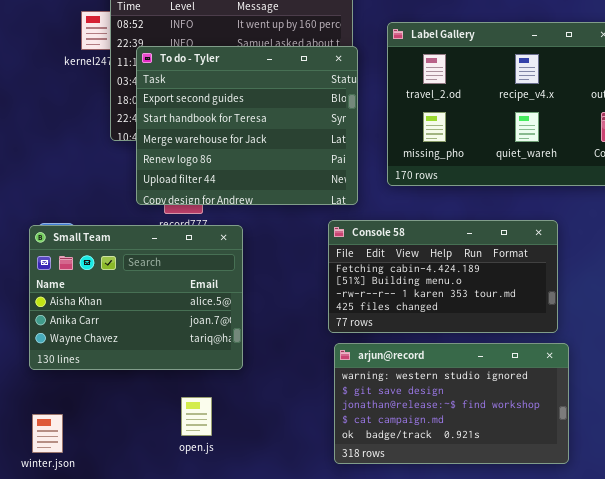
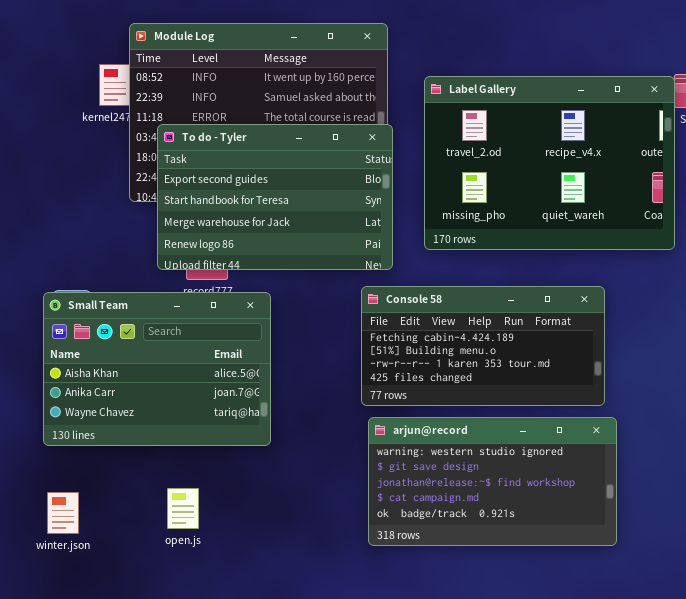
To do - Tyler: [136,46,358,205] -> [157,124,393,270], resized
open.js: [181,397,212,436] -> [167,488,199,529], moved

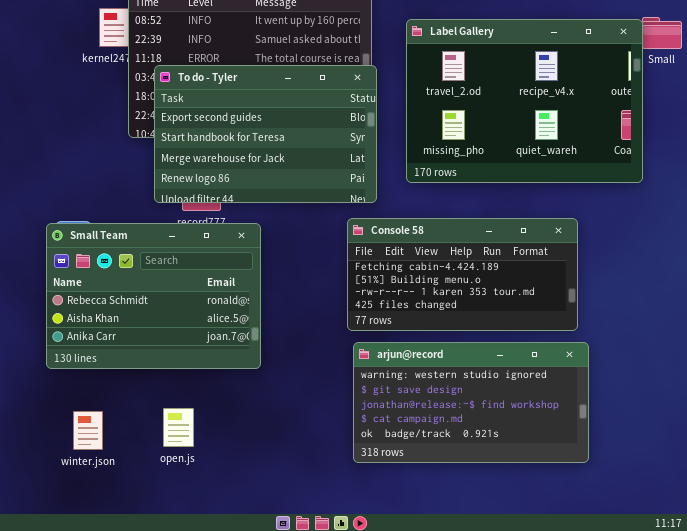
Small Team: [43,292,271,446] -> [46,223,261,369], scrolled up 1 row
winter.json: [47,492,79,534] -> [73,411,103,450], moved

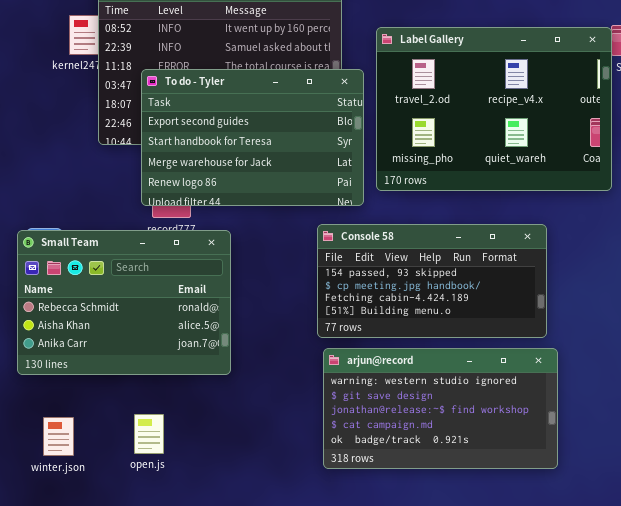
To do - Tyler: [154,65,377,203] -> [141,69,364,206], moved
Console 58: [347,218,578,331] -> [317,224,547,338], scrolled up 2 rows

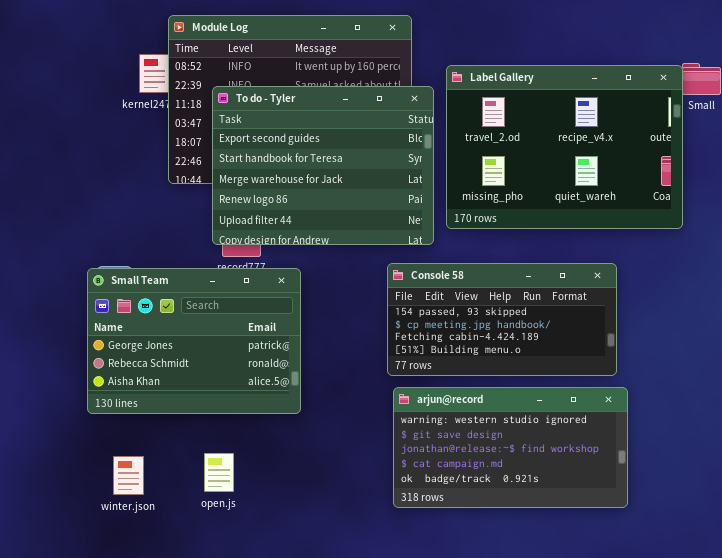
To do - Tyler: [141,69,364,206] -> [212,86,434,245], resized
Small Team: [17,230,231,375] -> [87,268,301,414], scrolled up 1 row

